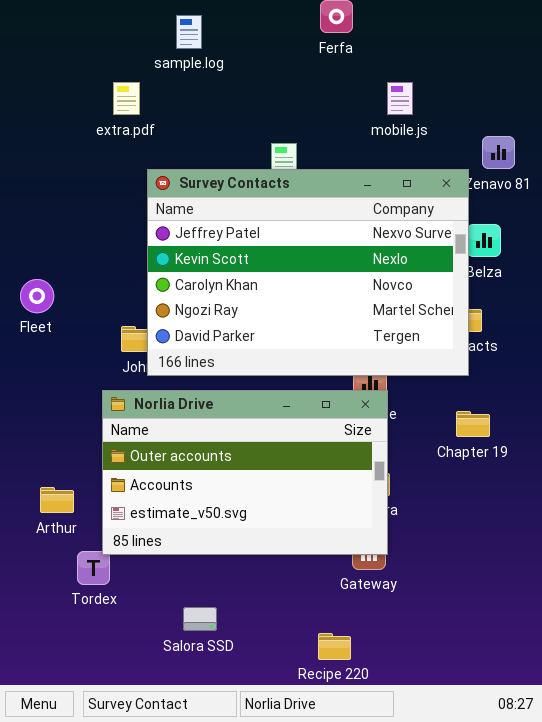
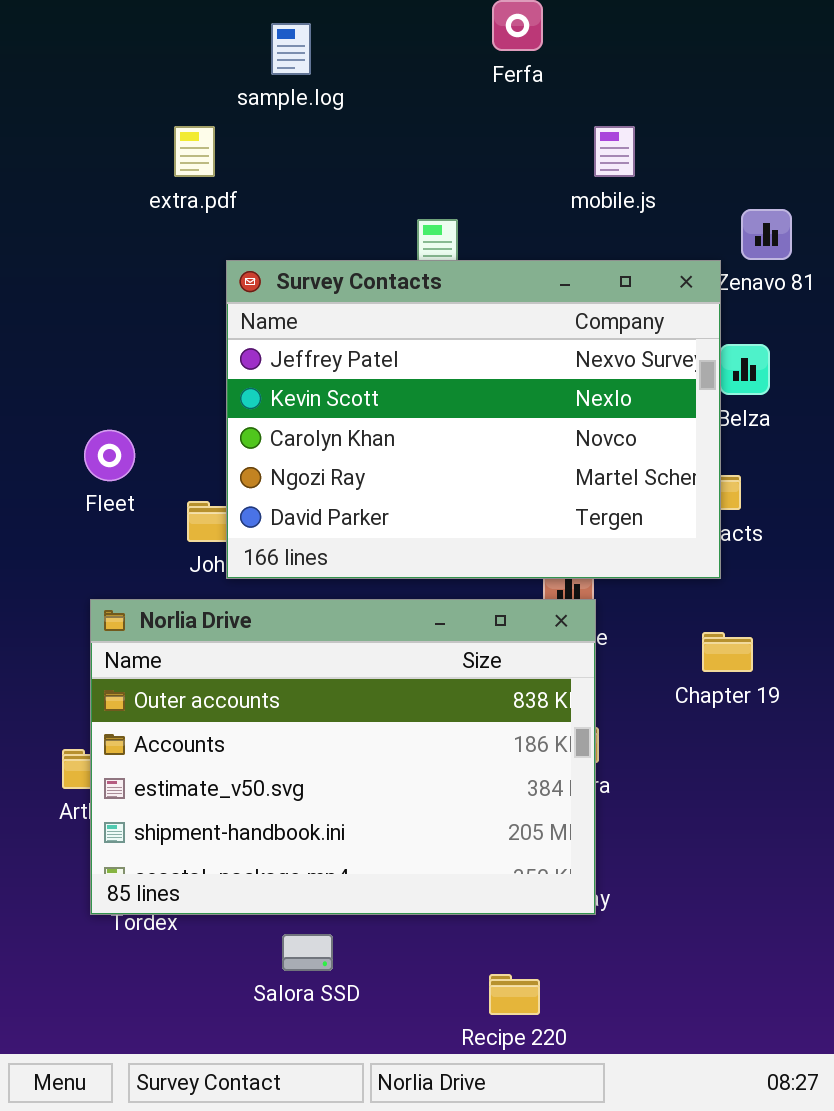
Fleet: [20,279,54,313] -> [84,430,135,481], moved
Norlia Drive: [102,390,388,555] -> [90,599,596,915], resized

